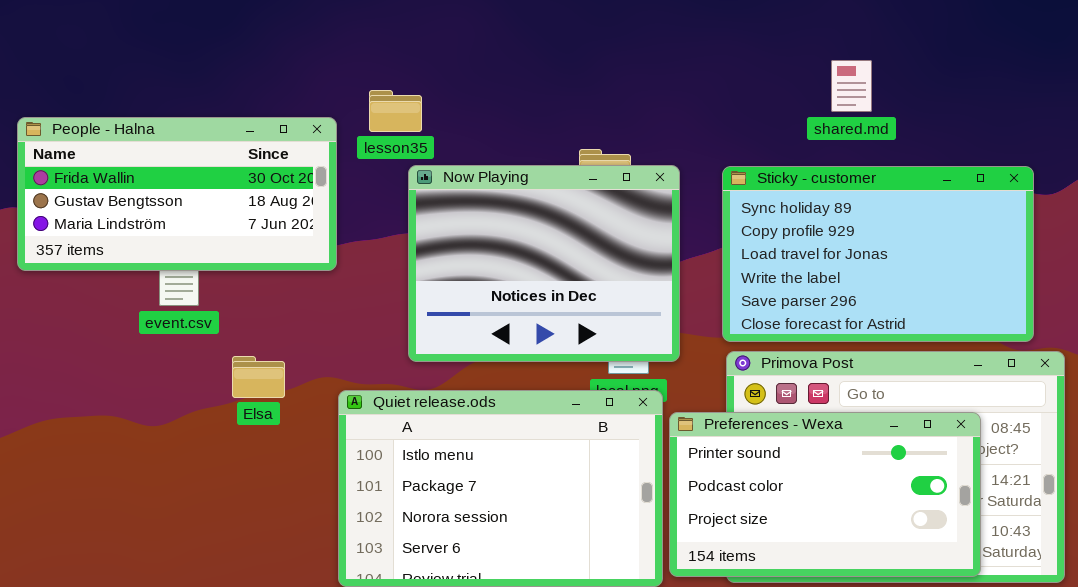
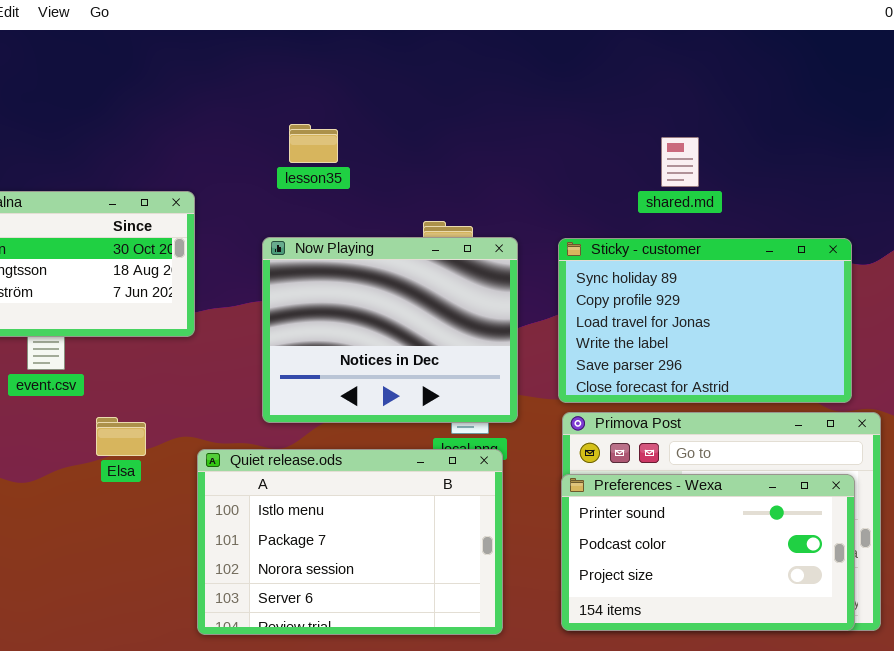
lesson35: [369,90,422,132] -> [289,124,338,163], moved
Preferences - Wexa: [669,412,981,577] -> [561,474,855,631], moved

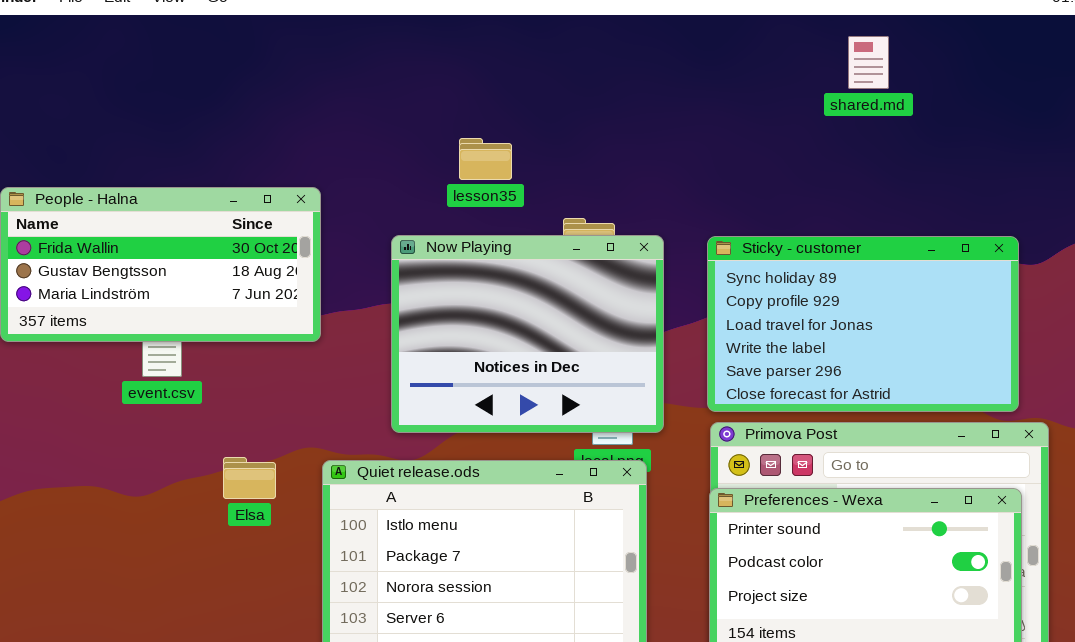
lesson35: [289,124,338,163] -> [459,138,512,180], moved
shared.md: [661,137,699,187] -> [848,36,889,89], moved
Elsa: [96,417,146,456] -> [223,457,276,499], moved

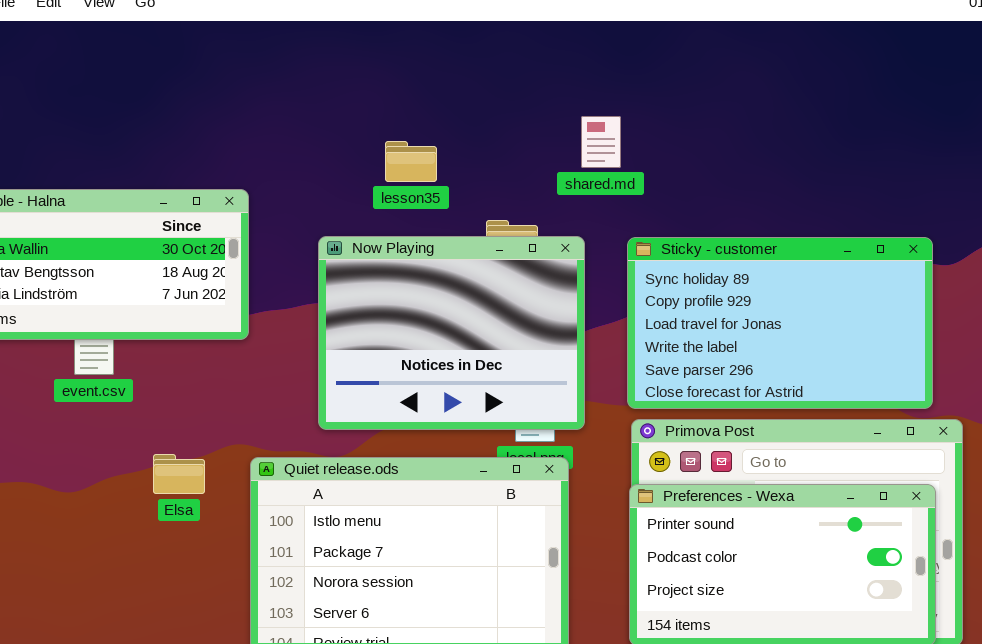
shared.md: [848,36,889,89] -> [581,116,621,168], moved

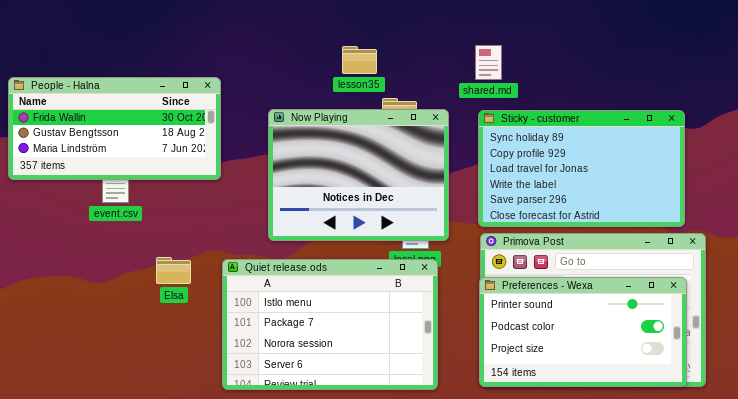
shared.md: [581,116,621,168] -> [475,45,502,80], moved
lesson35: [385,141,437,182] -> [342,46,377,74], moved

